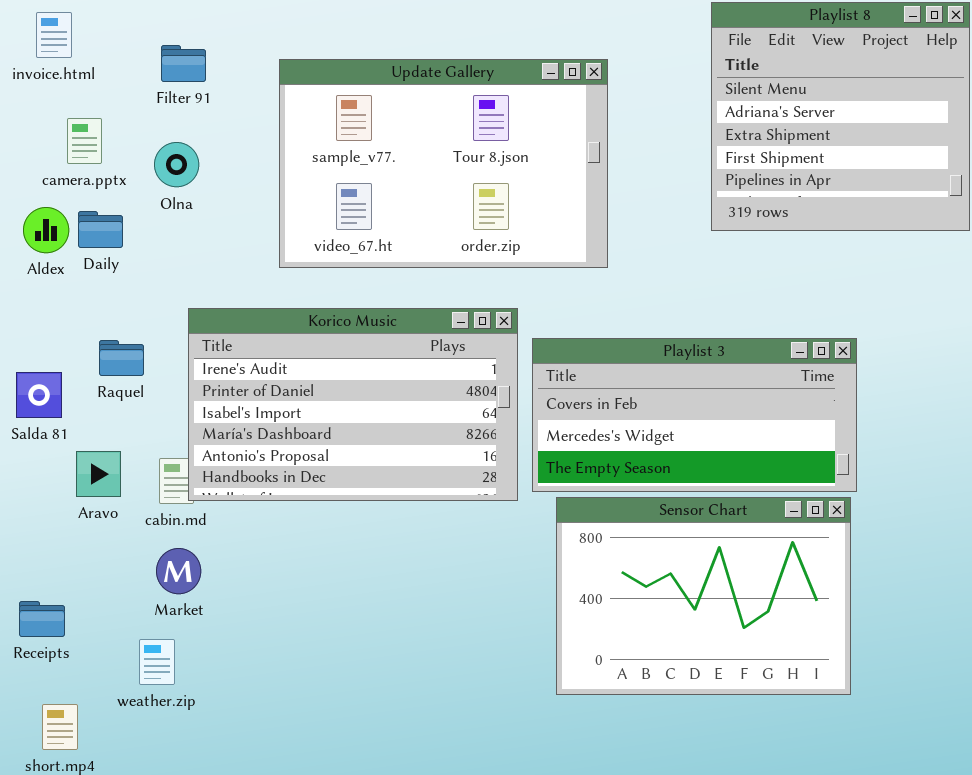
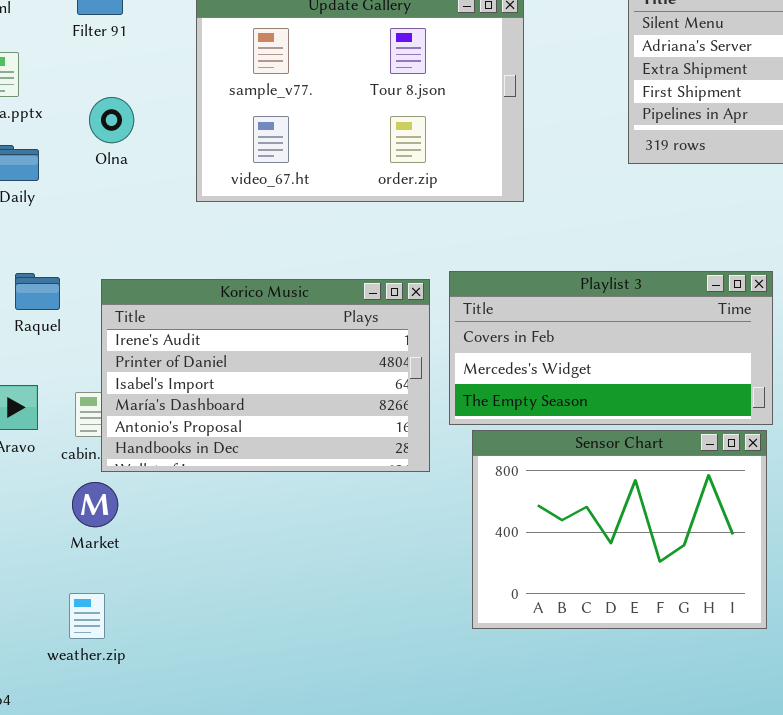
Olna: [154,142,199,187] -> [89,97,134,143], moved
Korico Music: [188,308,518,501] -> [101,279,430,472], moved
weather.zip: [139,639,175,685] -> [69,593,105,639], moved

